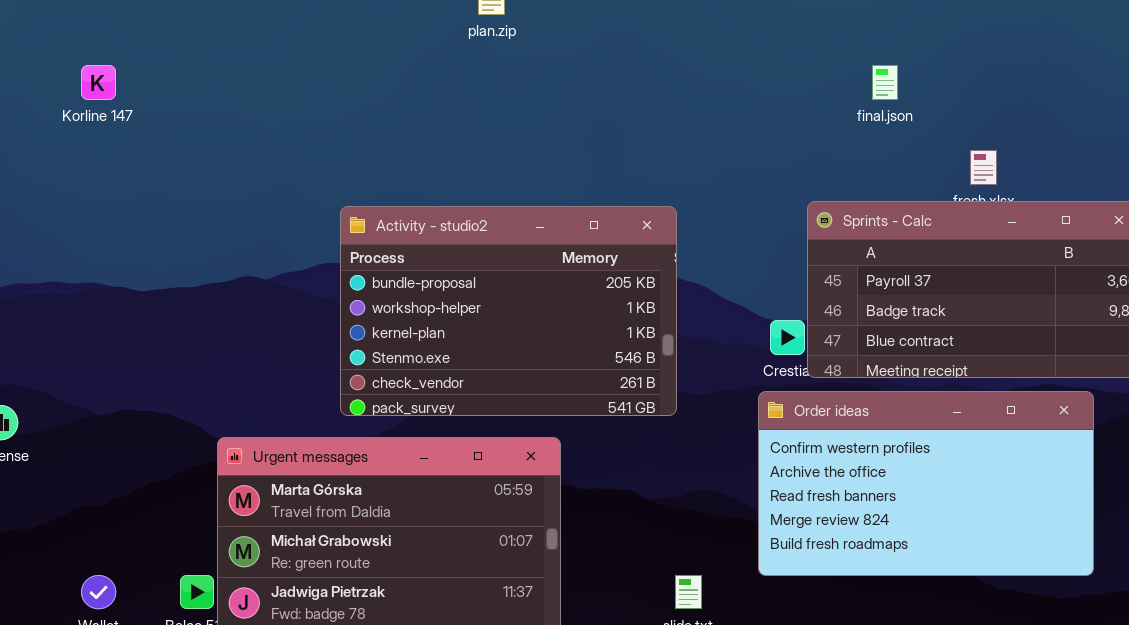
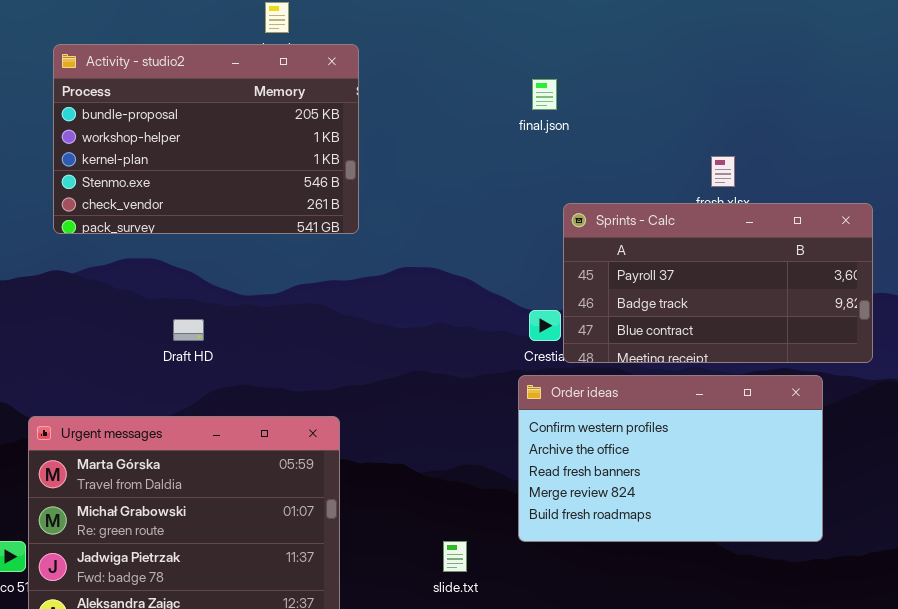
final.json: [872,65,898,100] -> [532,79,557,110], moved
Activity - studio2: [340,206,677,416] -> [53,44,359,234], moved

